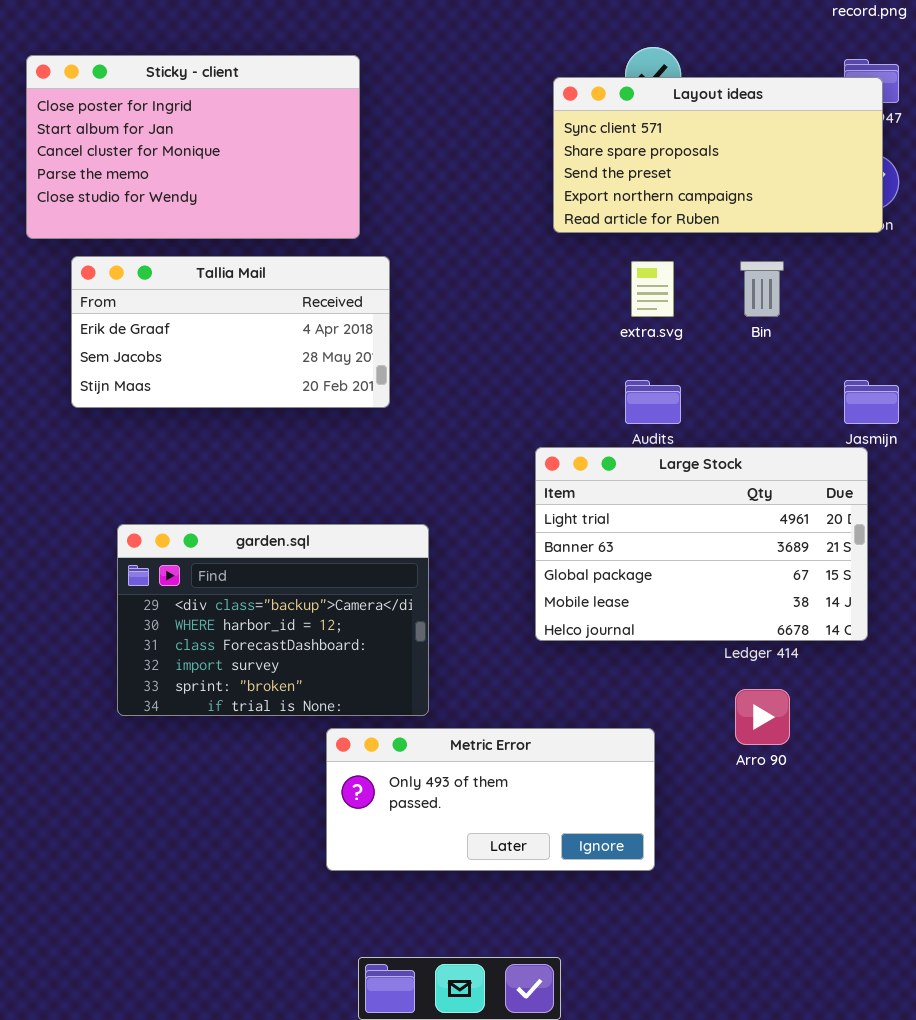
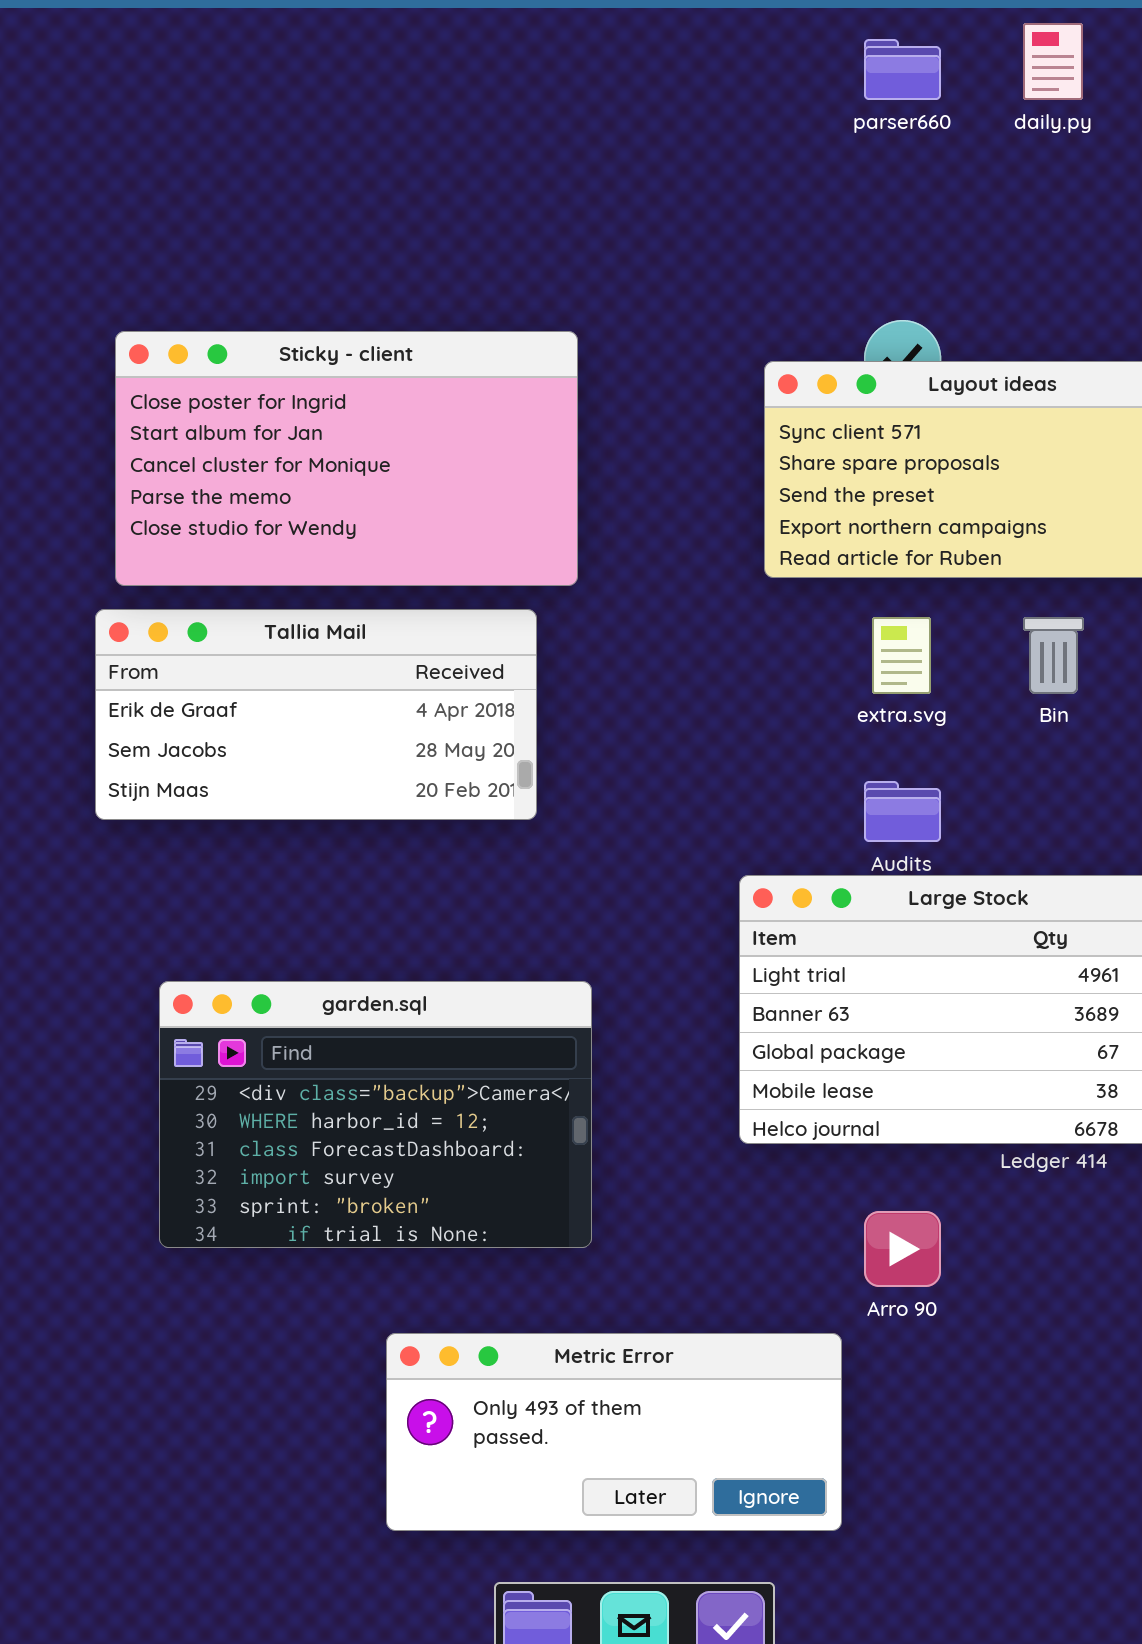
Sticky - client: [26,55,360,239] -> [115,331,578,586], moved
Arro 90: [735,689,790,745] -> [864,1211,941,1287], moved
Metric Error: [326,728,655,871] -> [386,1333,842,1531], moved

